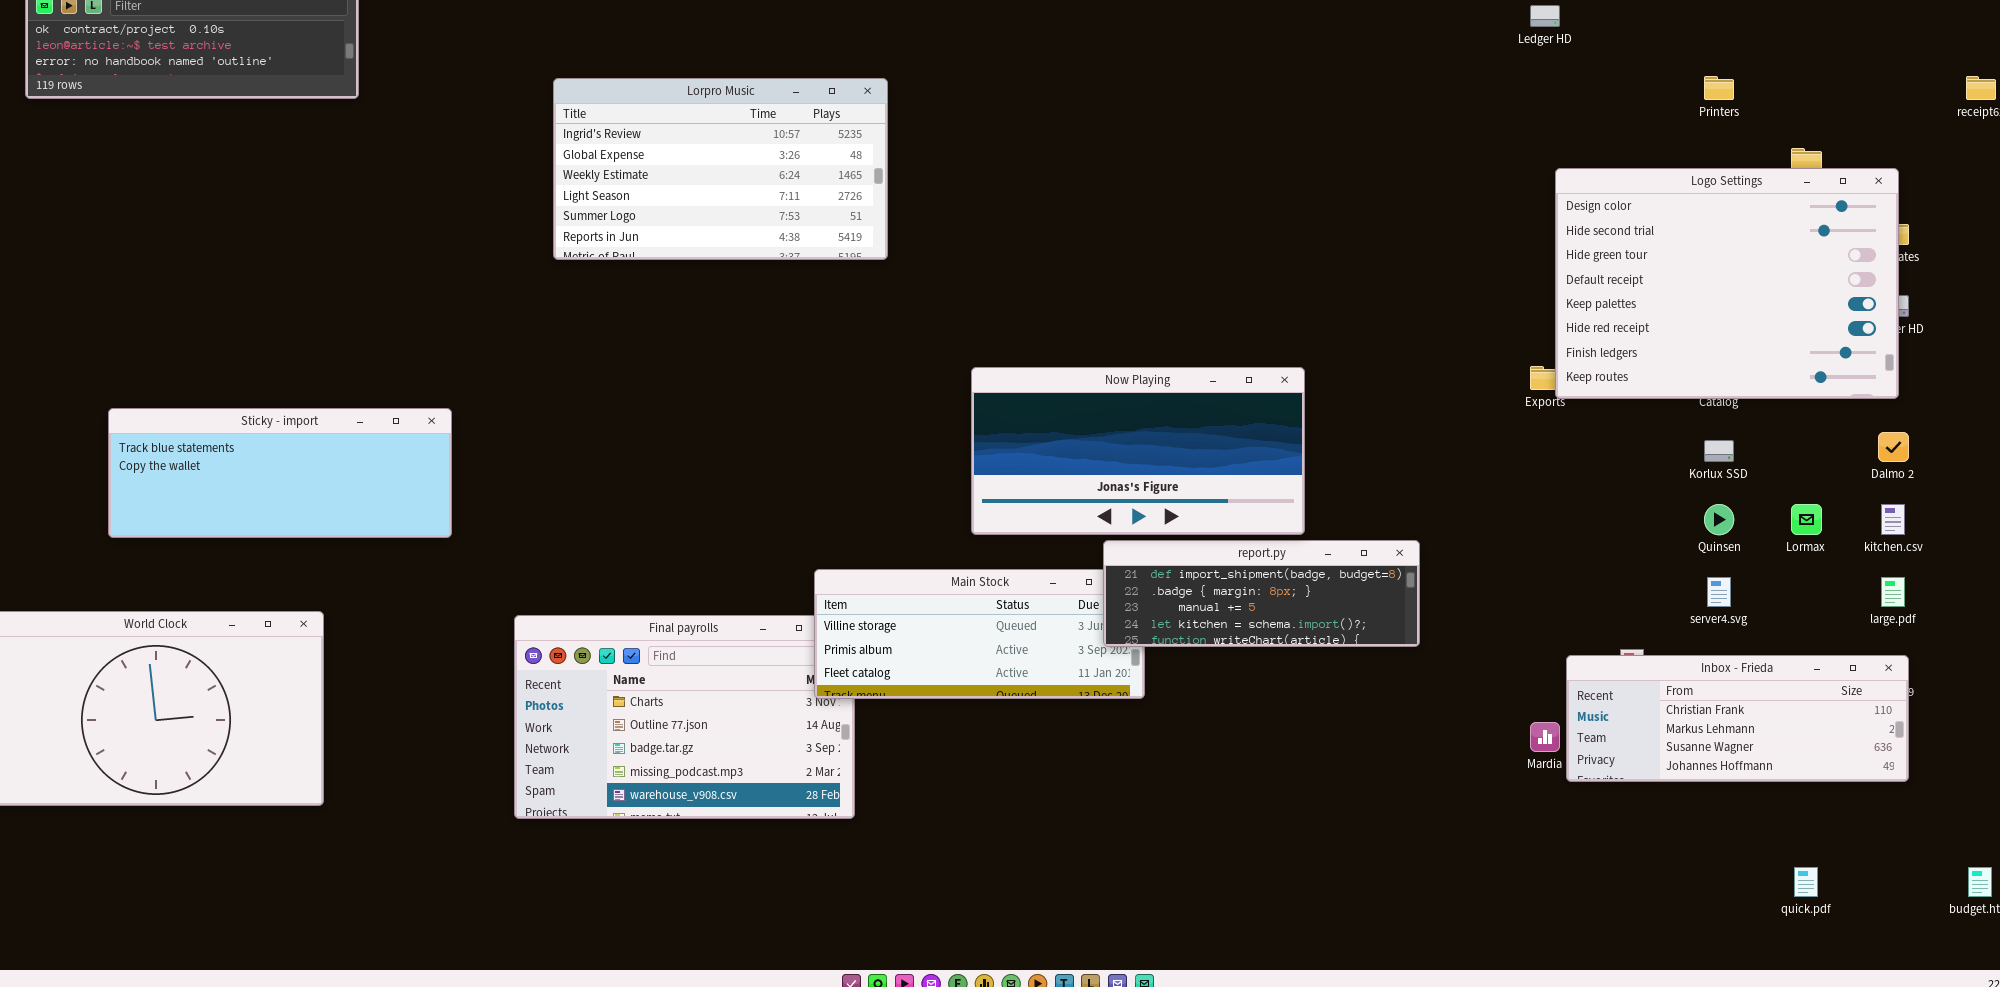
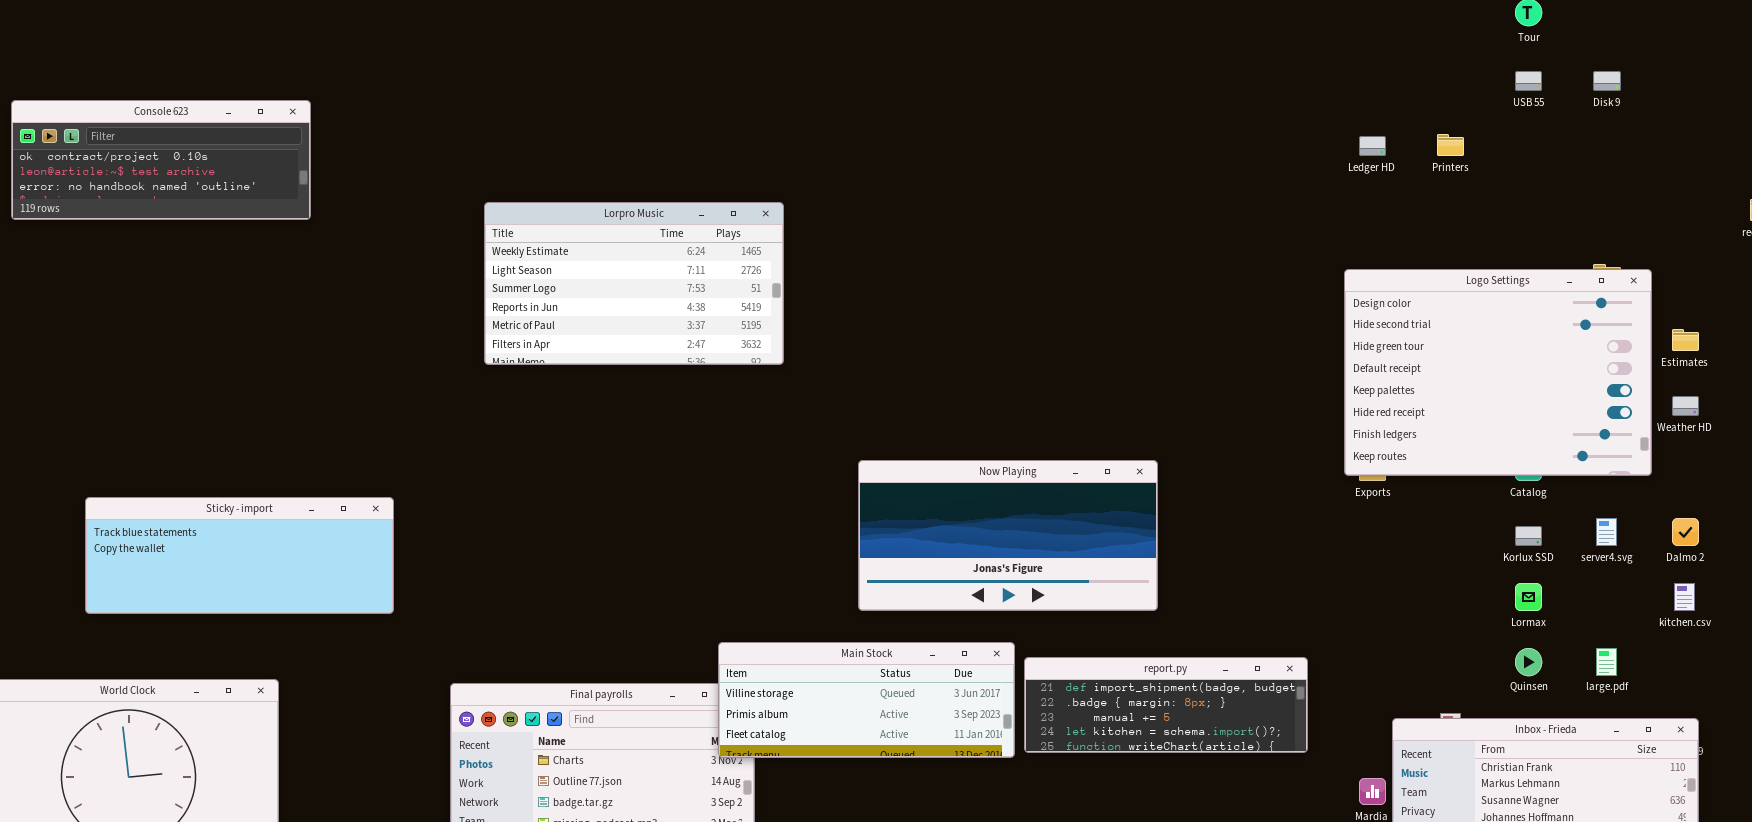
Printers: [1704,76,1734,100] -> [1437,134,1464,156], moved
Lorpro Music: [553,78,888,260] -> [484,202,784,365], scrolled down 2 rows
Logo Settings: [1555,168,1899,399] -> [1344,269,1652,476], moved
Quinsen: [1704,504,1734,535] -> [1515,648,1542,676], moved
Lormax: [1791,504,1822,535] -> [1515,583,1542,611], moved
report.py: [1103,540,1420,647] -> [1024,657,1308,753], moved
server4.svg: [1707,577,1731,607] -> [1596,518,1617,546], moved
large.pdf: [1881,577,1905,607] -> [1596,648,1617,676], moved

